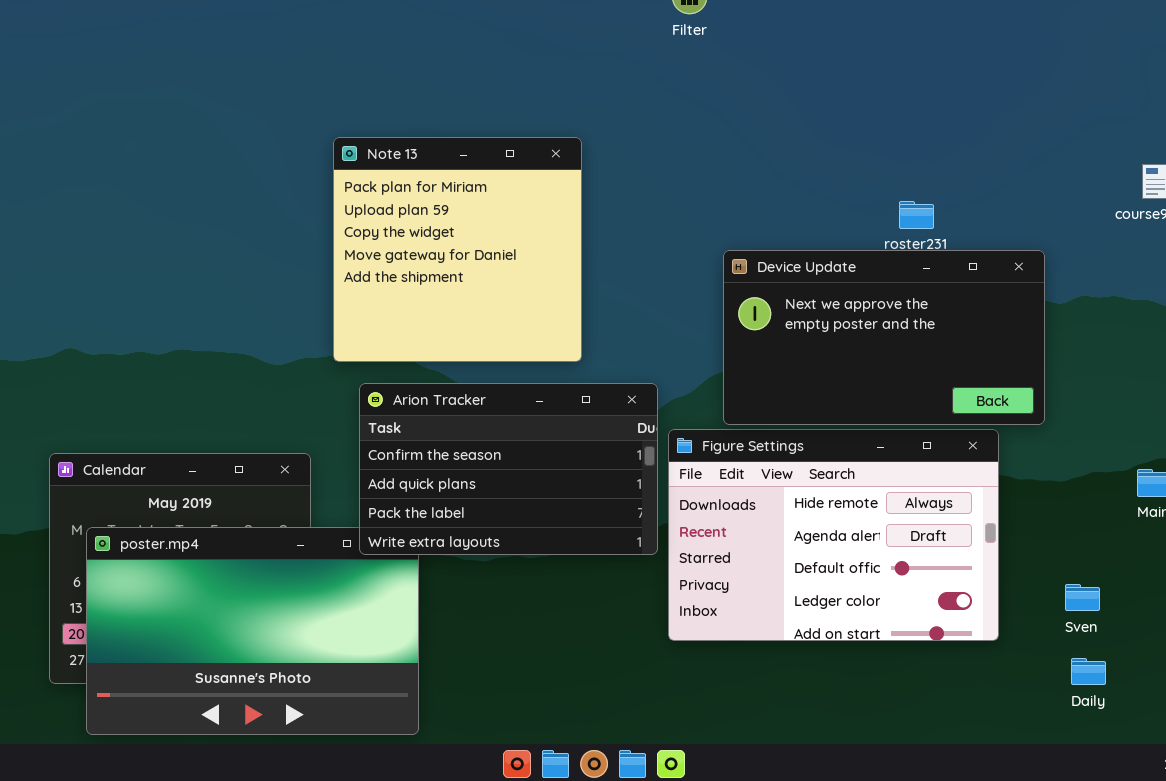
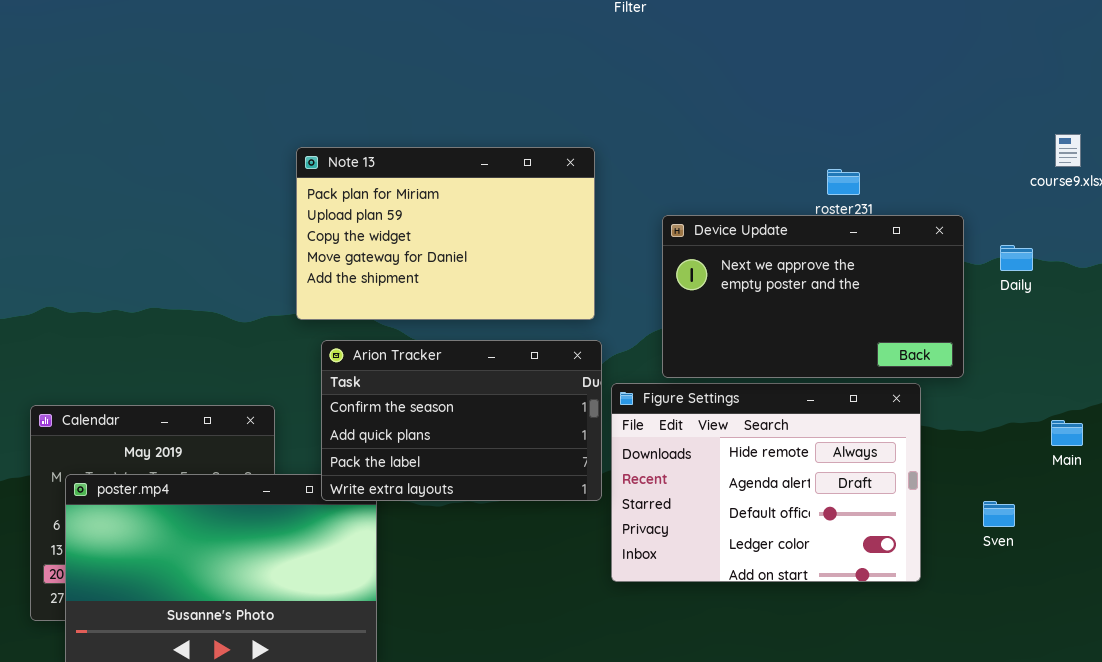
Note 13: [333,137,582,362] -> [296,147,595,320], resized
Sven: [1065,584,1100,611] -> [983,501,1015,527], moved
Daily: [1071,658,1106,685] -> [1000,245,1033,271], moved

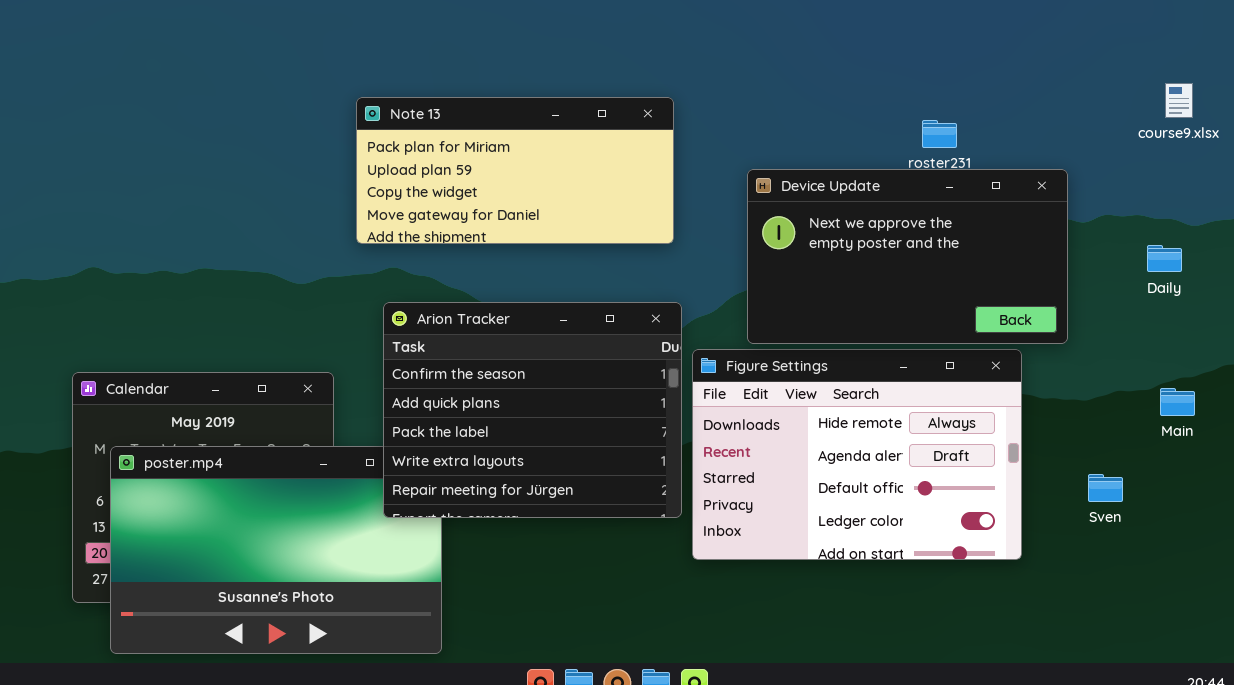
Note 13: [296,147,595,320] -> [356,97,674,244], resized
Daily: [1000,245,1033,271] -> [1147,245,1182,272], moved
Arion Tracker: [321,340,602,501] -> [383,302,682,518], resized

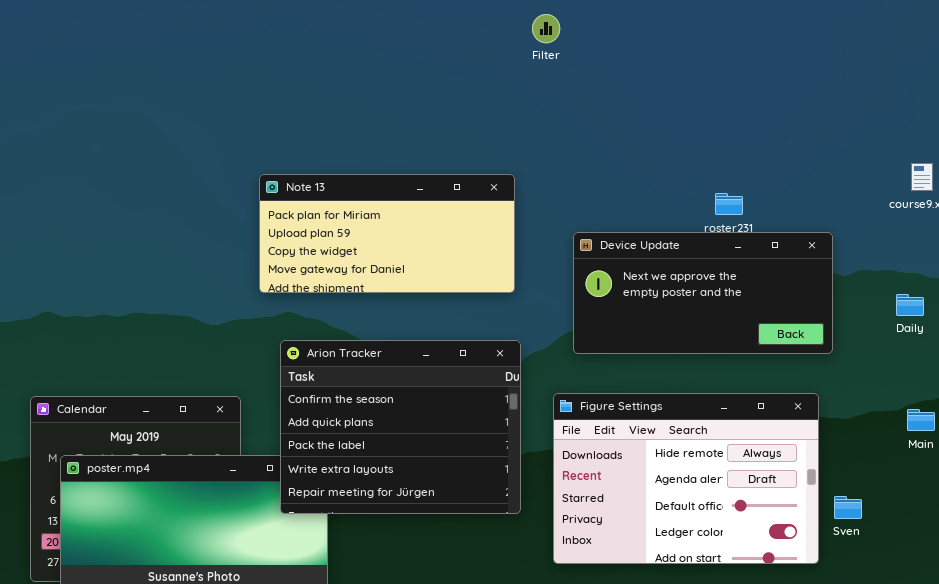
Device Update: [747,169,1068,344] -> [573,232,833,354], resized
Figure Settings: [692,349,1022,560] -> [553,393,819,564], moved
Sven: [1088,474,1123,502] -> [834,496,862,519], moved

